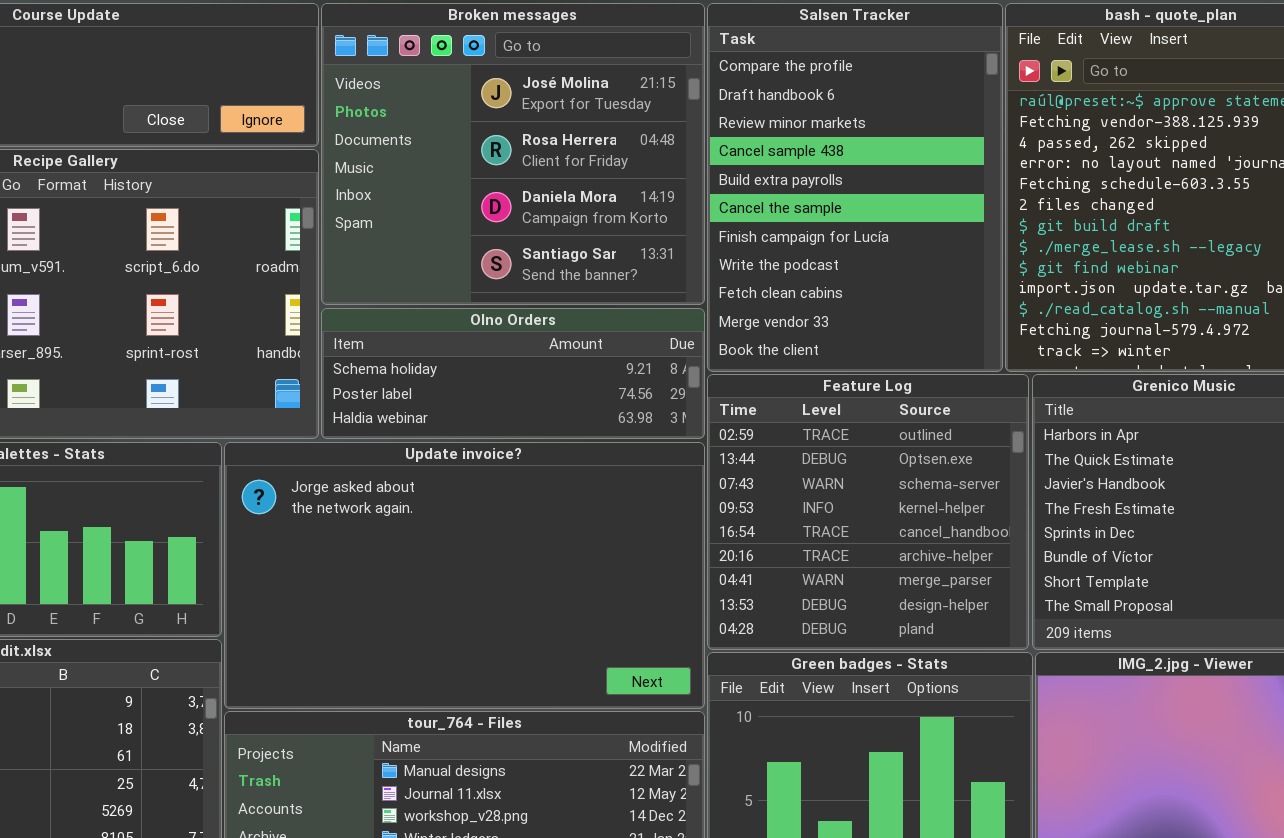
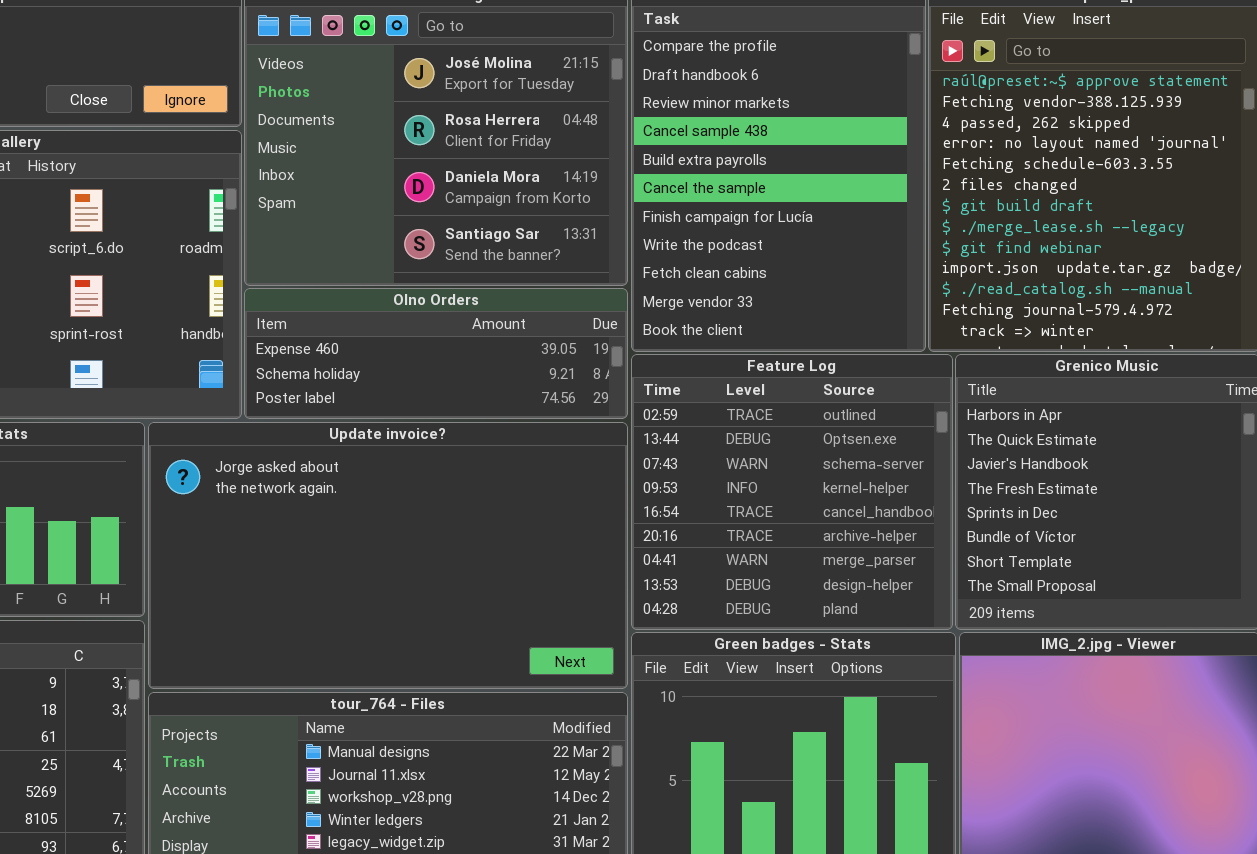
Olno Orders: [321,308,705,439] -> [244,288,628,419], scrolled up 1 row

